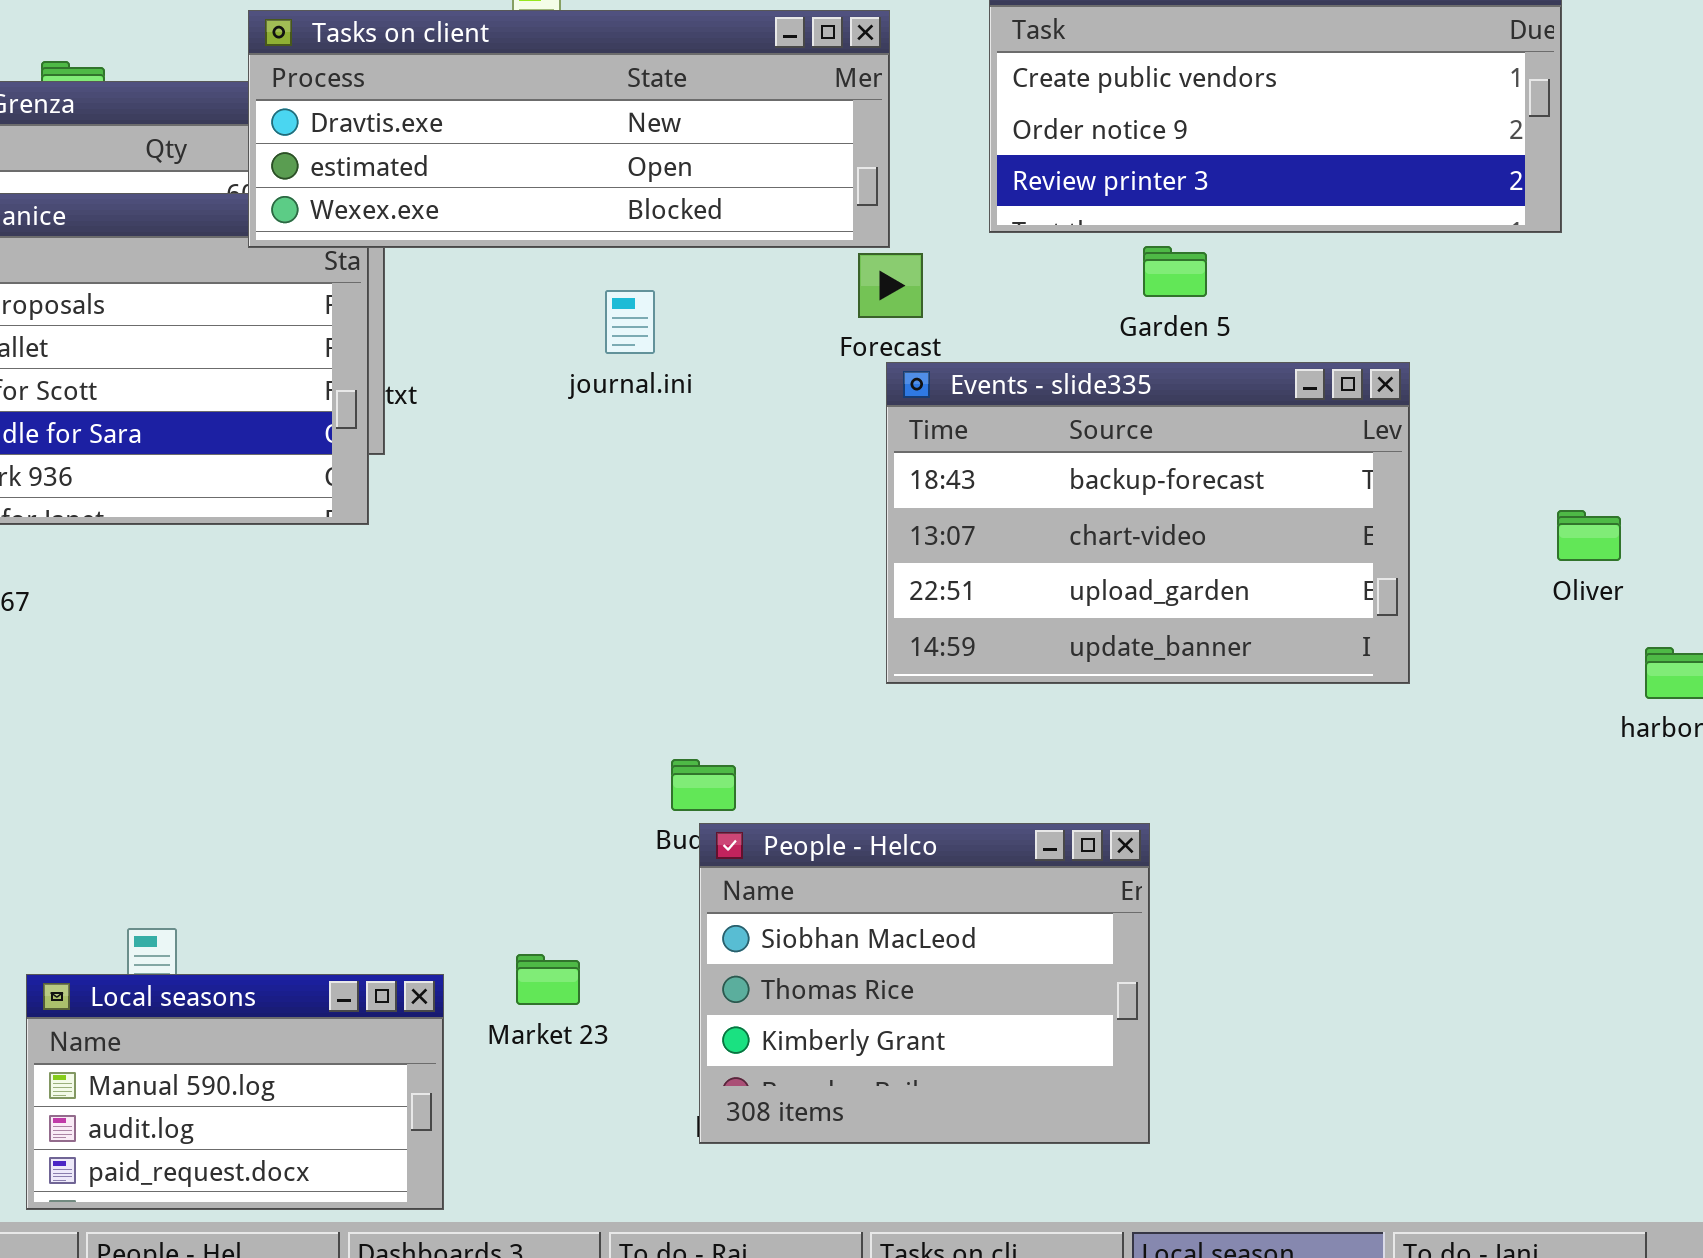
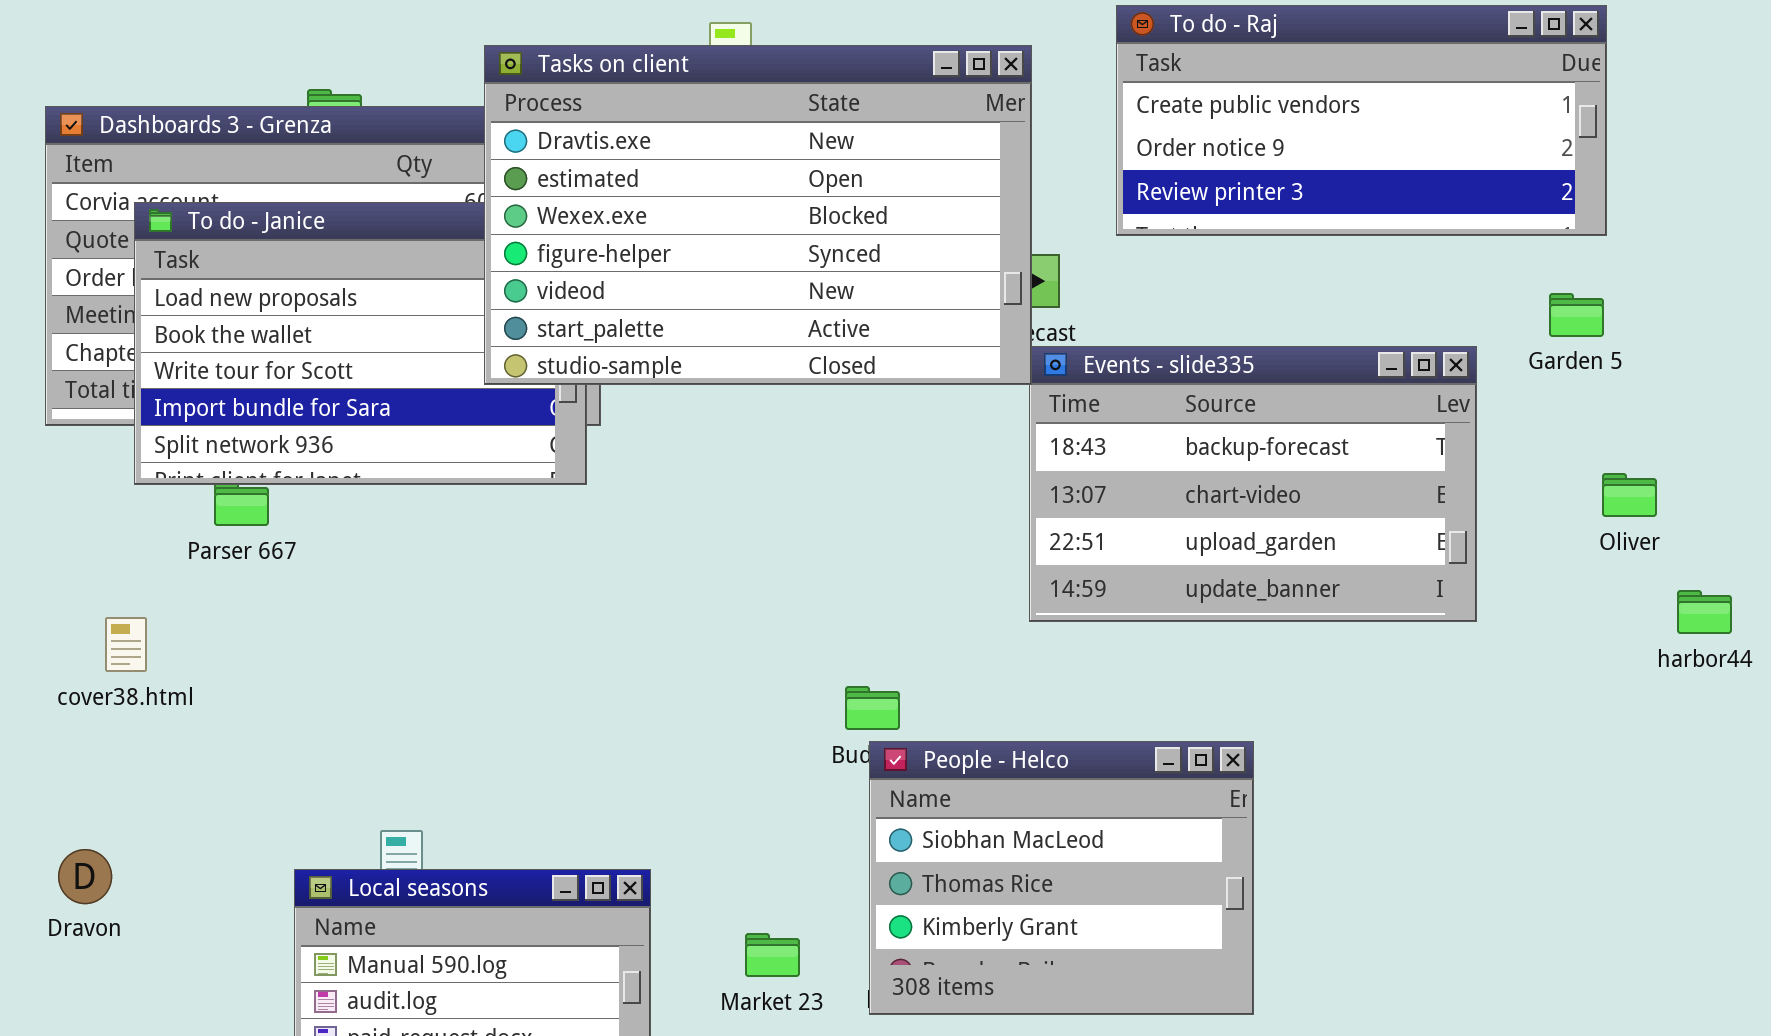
Tasks on client: [248,10,890,248] -> [484,45,1032,385], resized
Garden 5: [1143,246,1207,297] -> [1549,293,1604,337], moved
Market 23: [516,954,580,1005] -> [745,933,800,977], moved

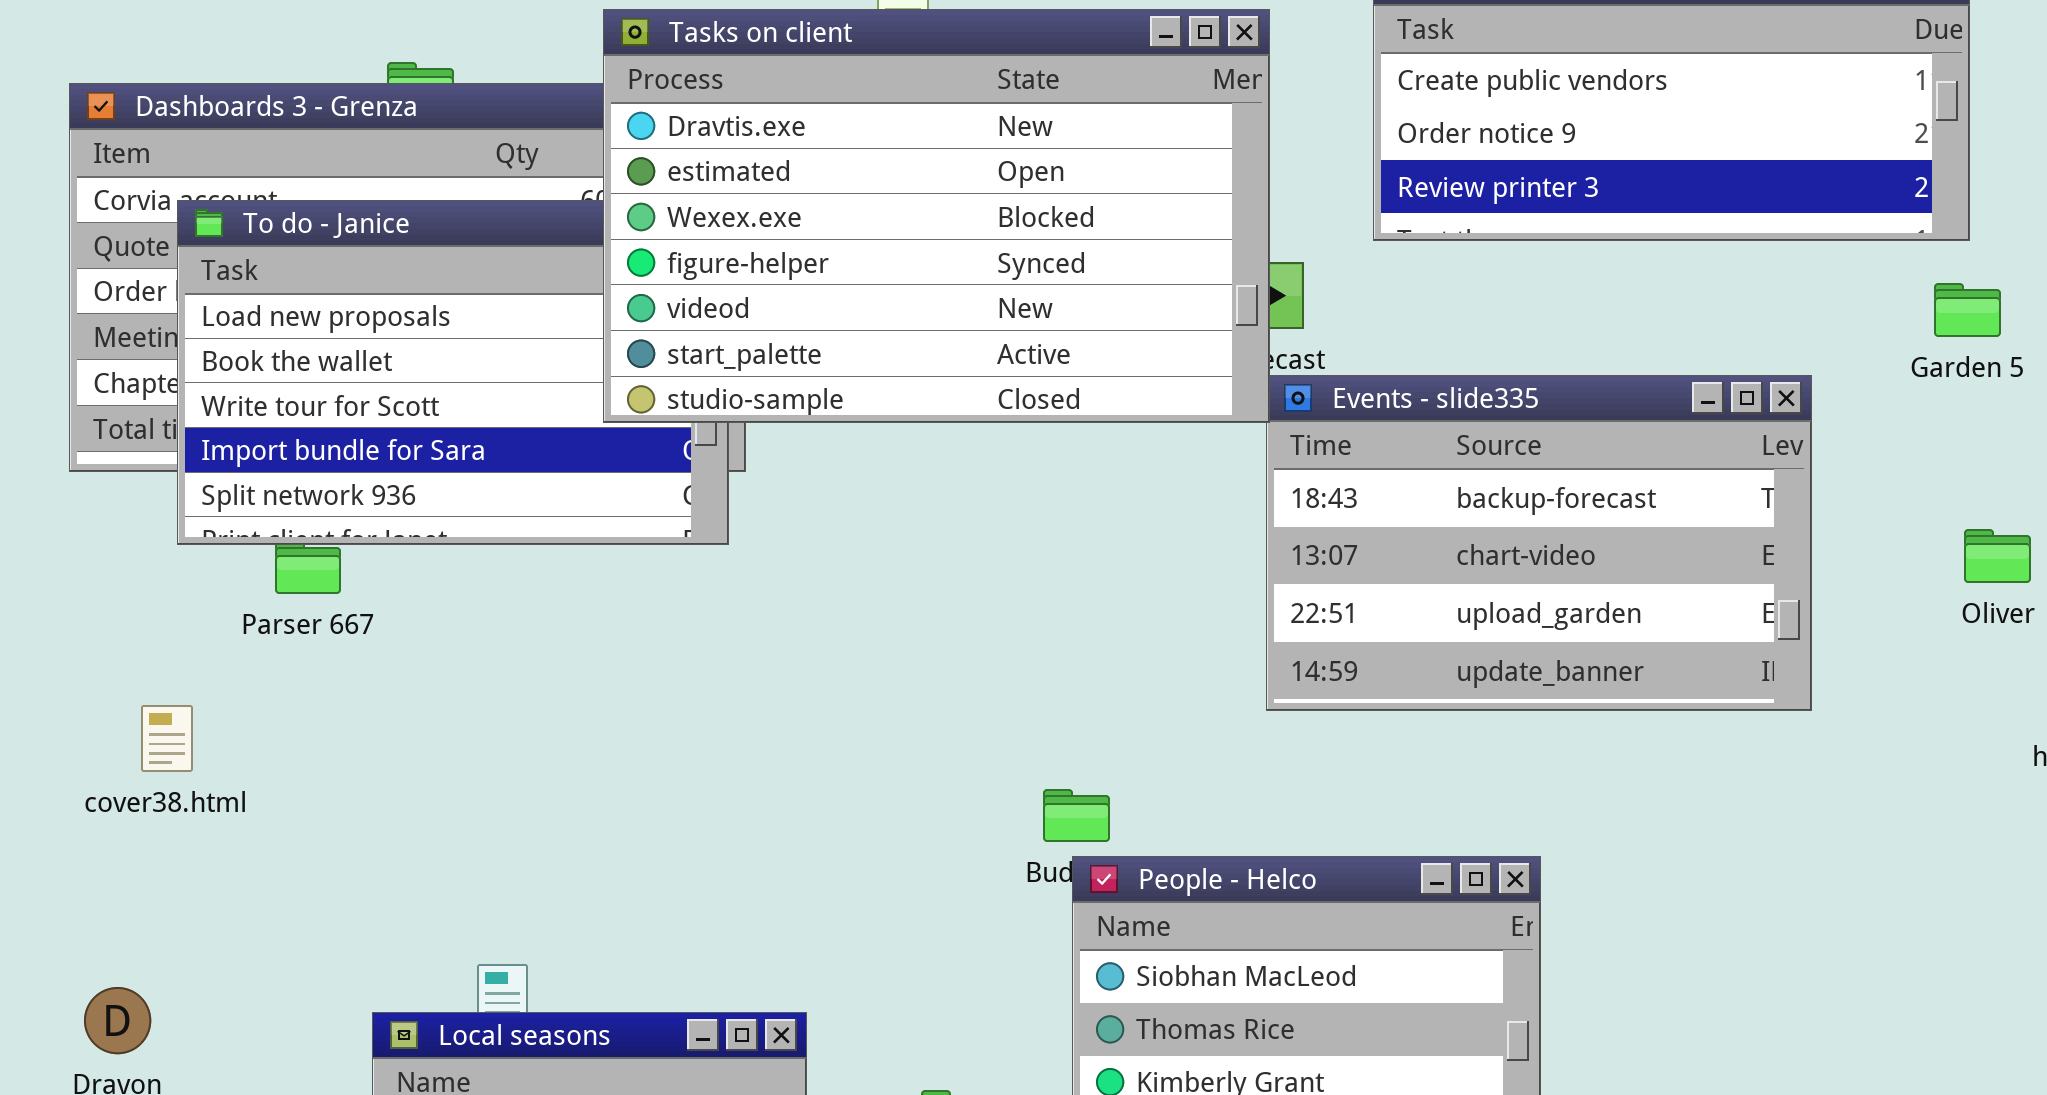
Garden 5: [1549,293,1604,337] -> [1934,283,2001,337], moved

